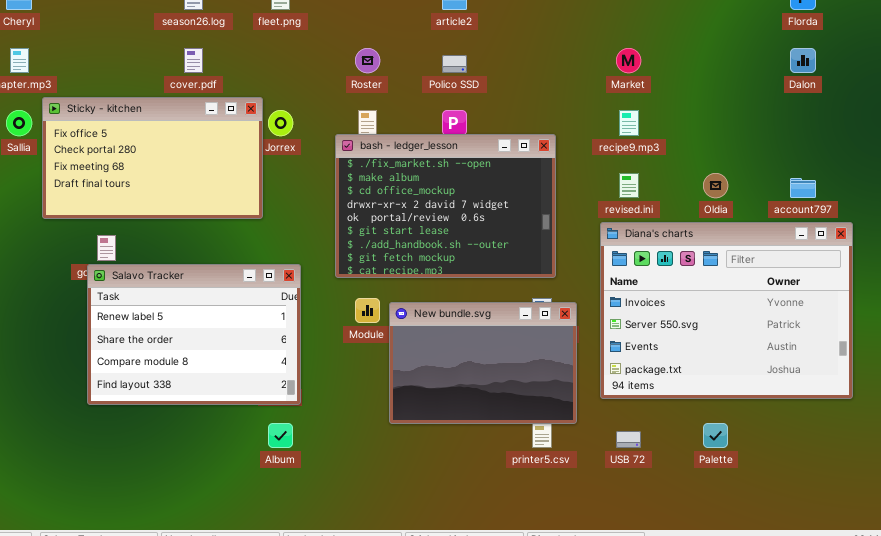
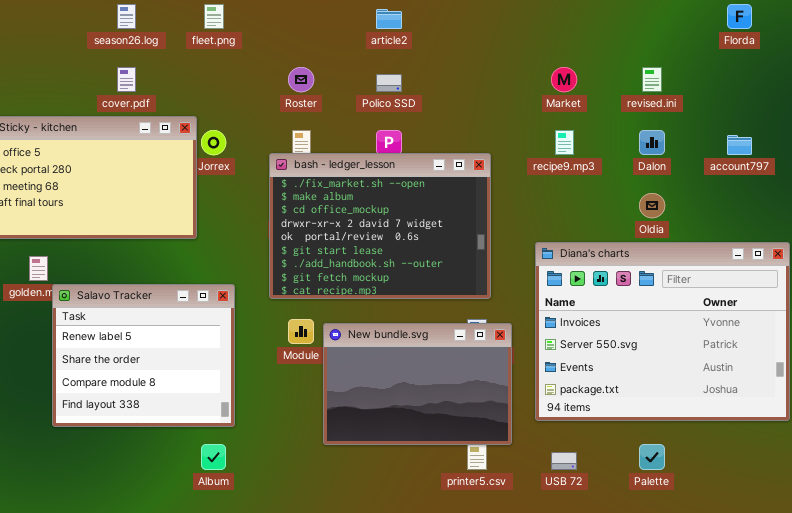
Dalon: [790,48,816,73] -> [639,130,665,155], moved
revised.ini: [619,173,639,198] -> [642,67,662,92], moved
account797: [790,178,816,198] -> [727,135,752,155], moved
Salavo Tracker: [87,264,301,405] -> [52,284,235,427], resized

